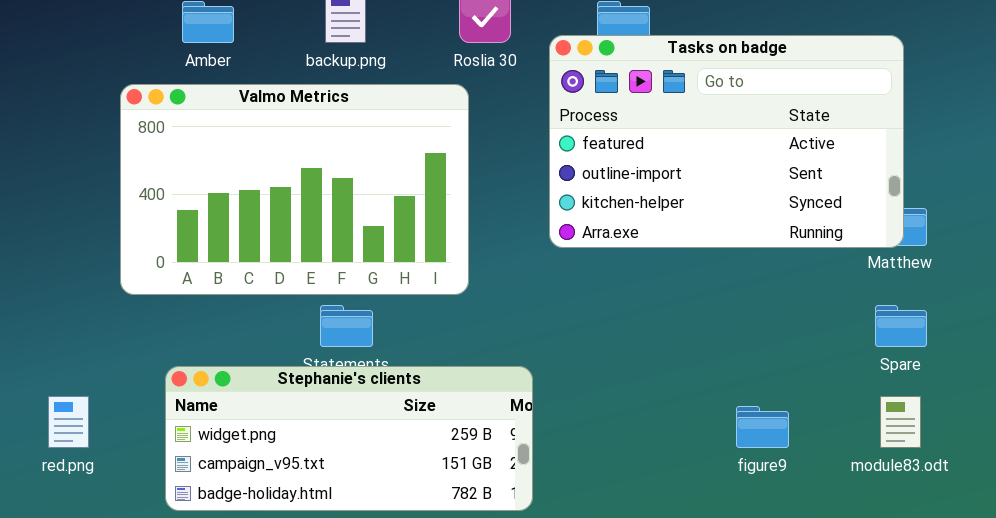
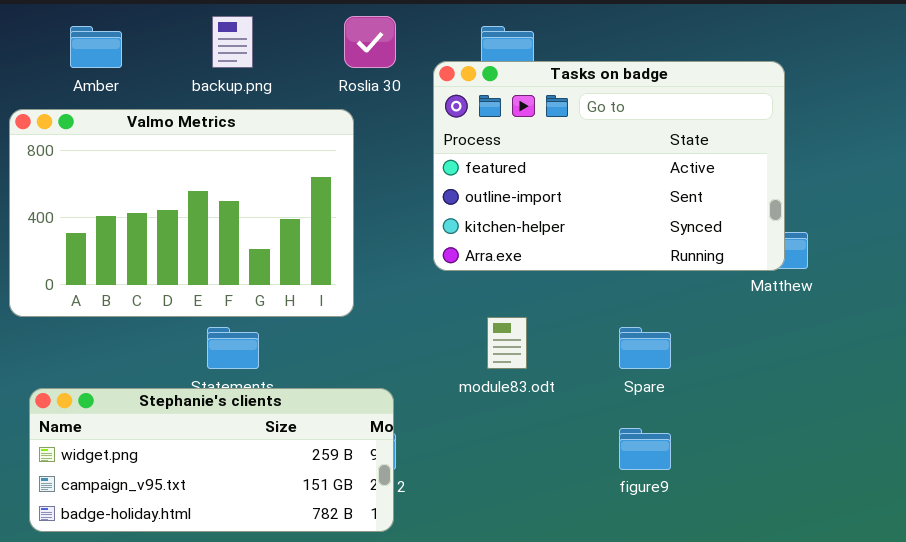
Spare: [875,305,927,347] -> [619,327,671,369], moved
Stephanie's clients: [165,366,533,511] -> [29,388,394,532], moved
module83.odt: [880,396,921,448] -> [487,317,527,369], moved

